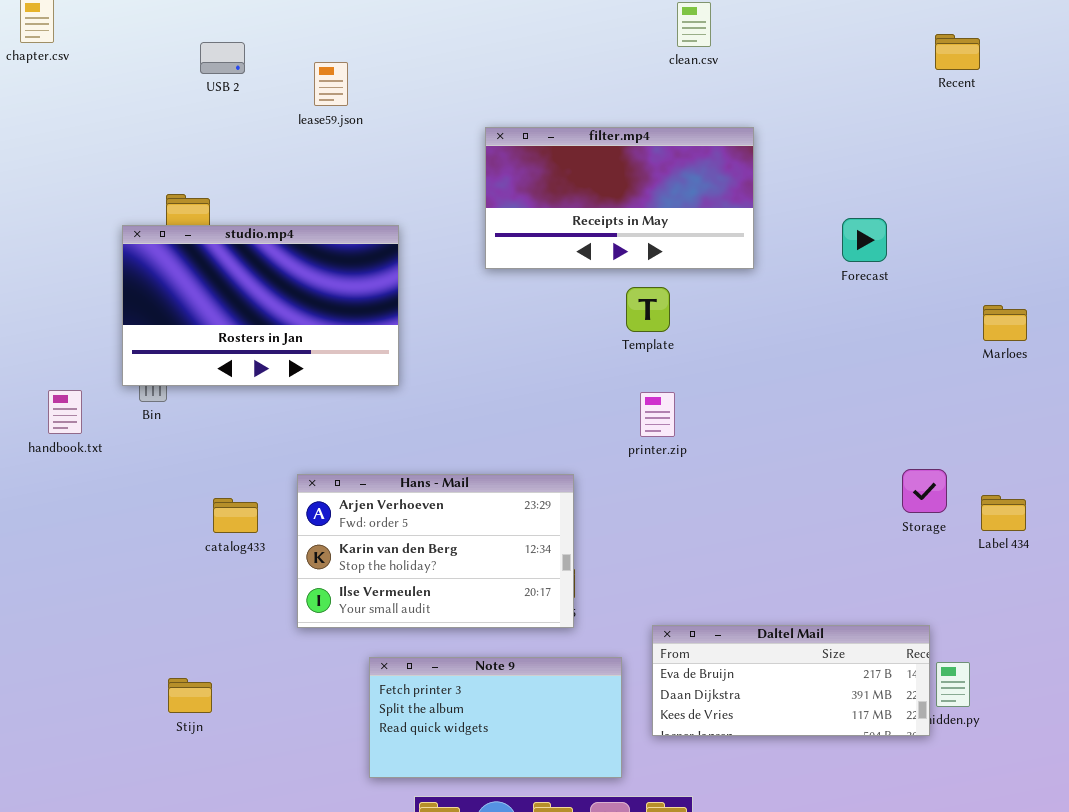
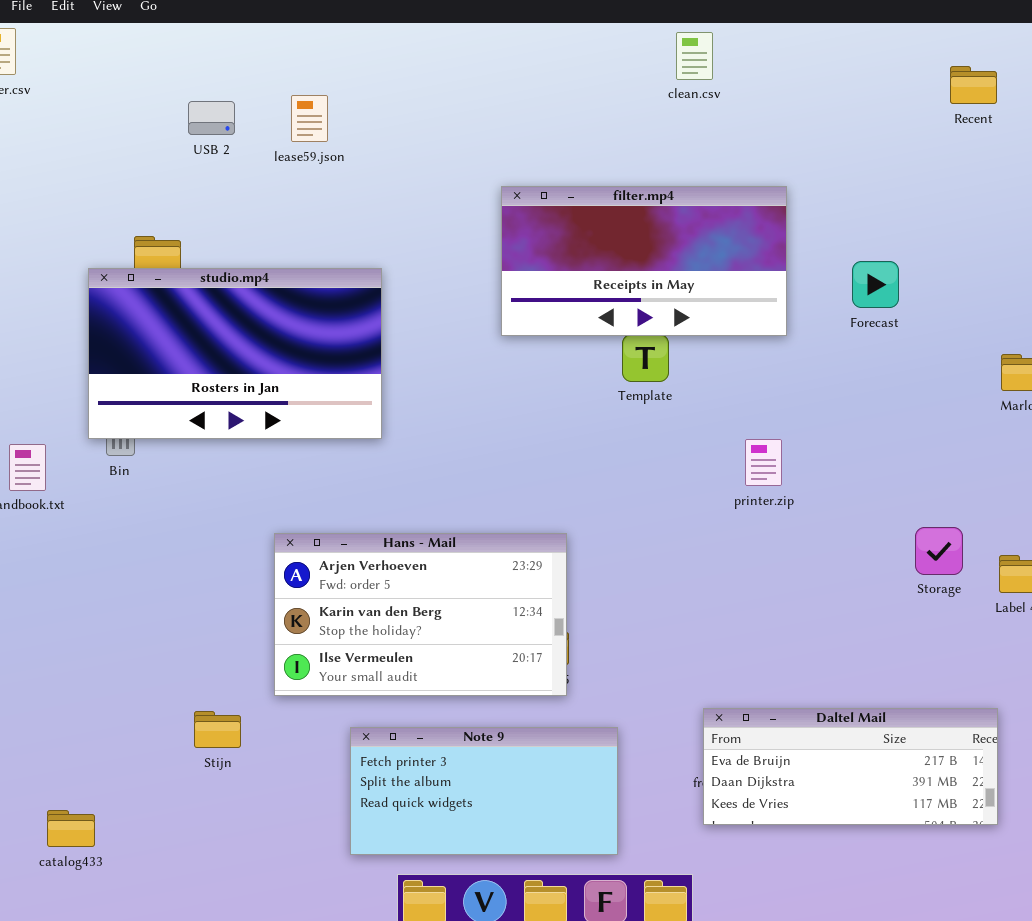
USB 2: [200,42,245,74] -> [188,101,235,135], moved
filter.mp4: [485,127,754,269] -> [501,186,787,336], moved
printer.zip: [640,392,675,437] -> [745,439,782,486], moved
catalog433: [213,498,258,533] -> [47,810,95,847], moved
Daltel Mail: [652,625,930,736] -> [703,708,998,825], moved
Stijn: [168,678,212,713] -> [194,711,241,748], moved

